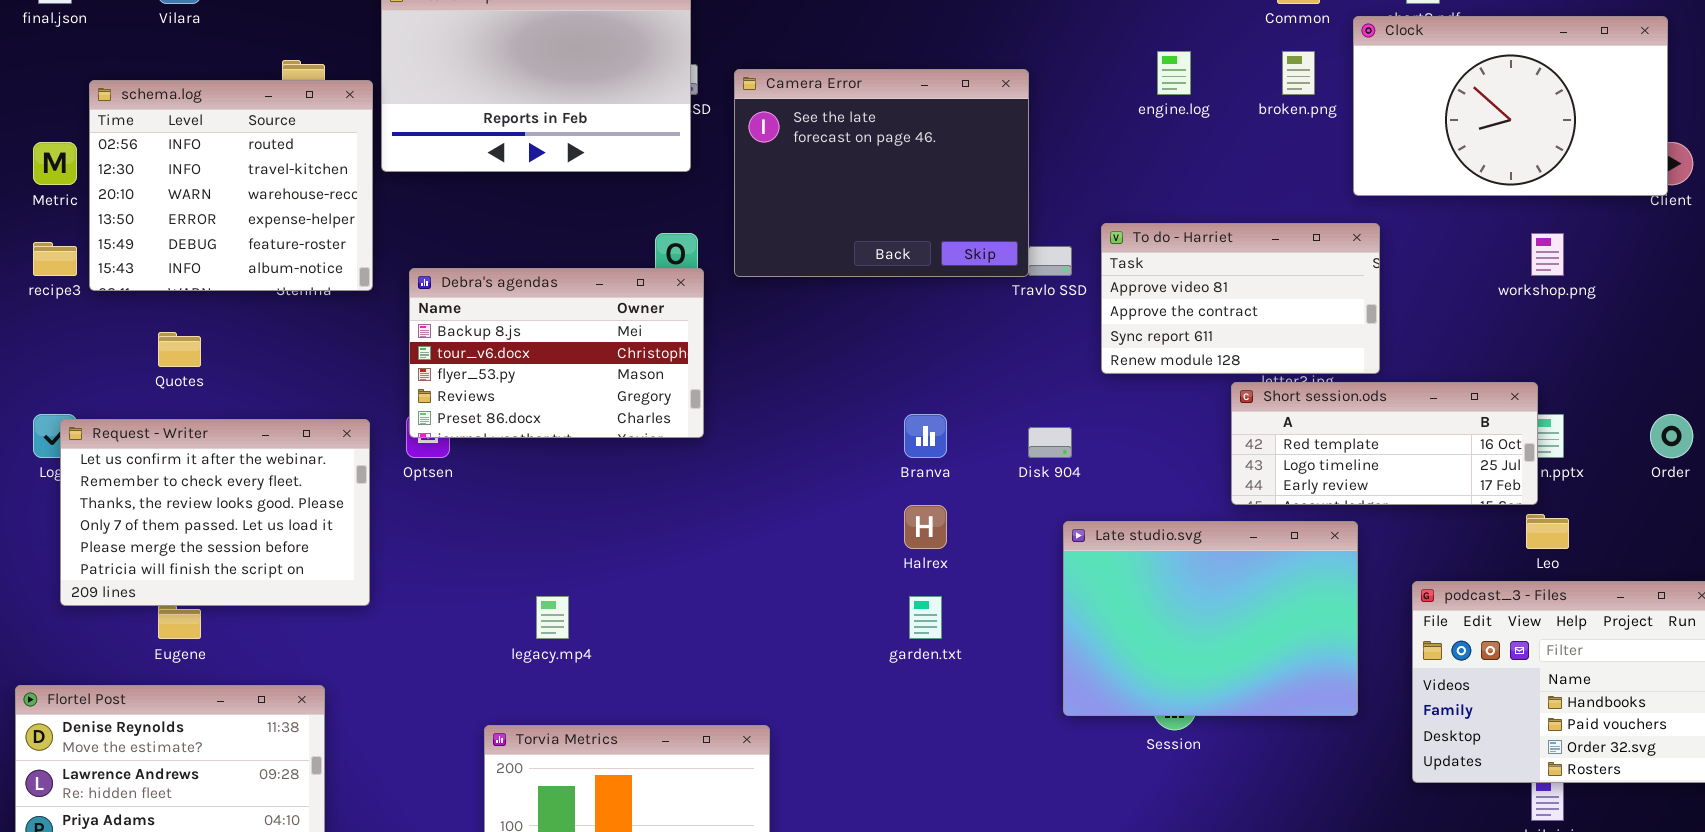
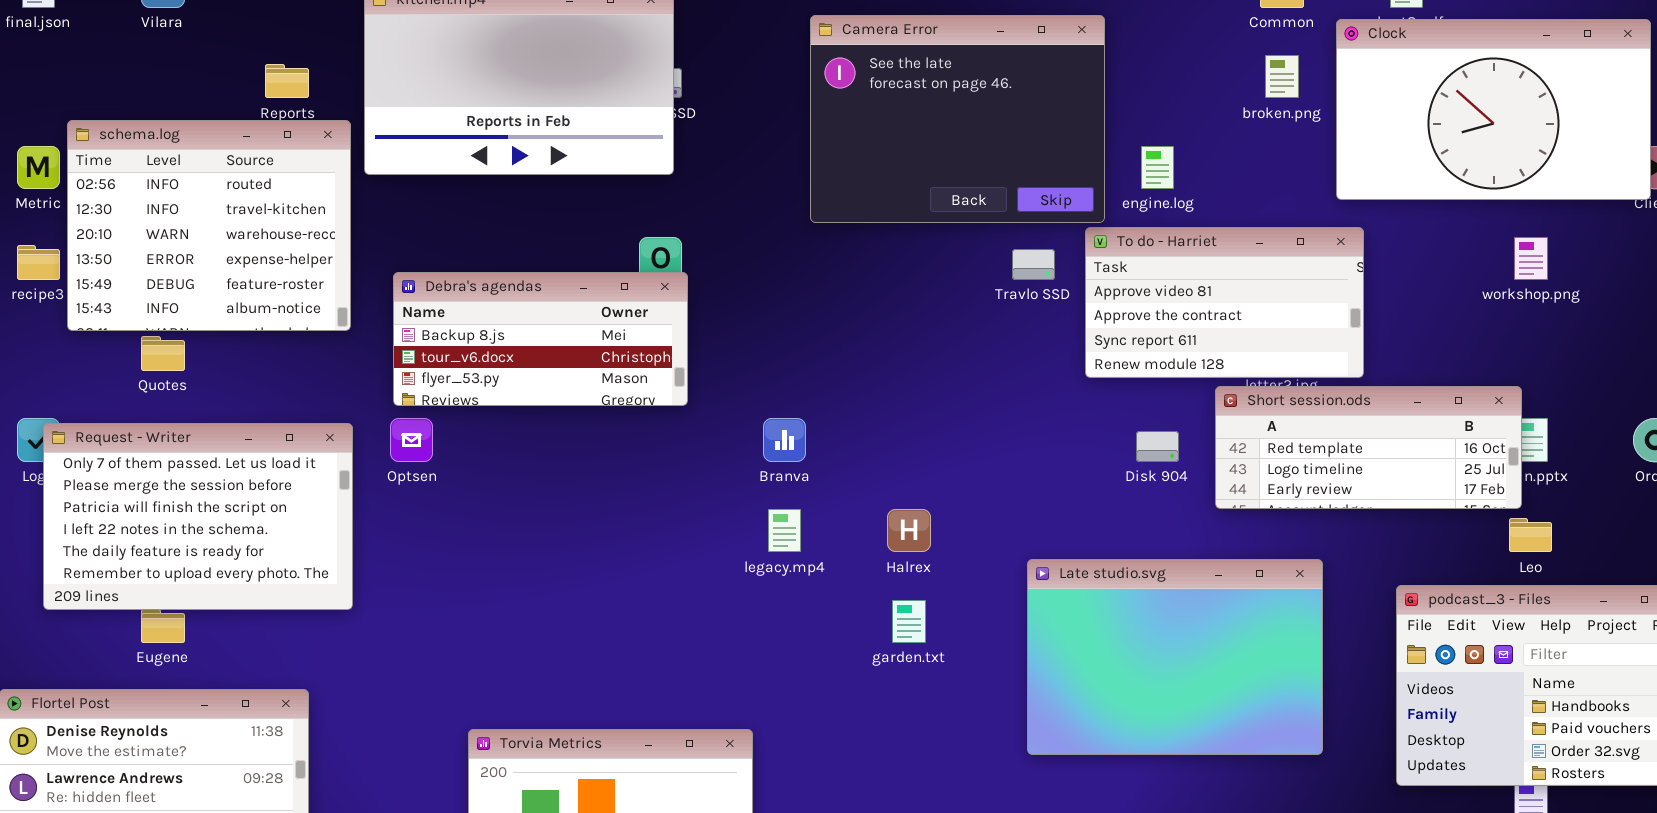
engine.log: [1157,51,1191,95] -> [1141,146,1174,189], moved
Camera Error: [734,69,1029,277] -> [810,15,1105,223], moved
schema.log: [89,80,373,291] -> [67,120,351,331], moved
Debra's agendas: [409,268,704,438] -> [393,272,688,406], resized
Branva: [904,414,947,458] -> [763,418,806,462], moved
Request - Writer: [60,419,370,606] -> [43,423,353,610], scrolled down 3 rows
Disk 904: [1028,427,1072,458] -> [1136,431,1179,462], moved
Late studio.svg: [1063,521,1358,716] -> [1027,559,1323,755], moved
legacy.mp4: [536,596,569,639] -> [768,509,801,552], moved

